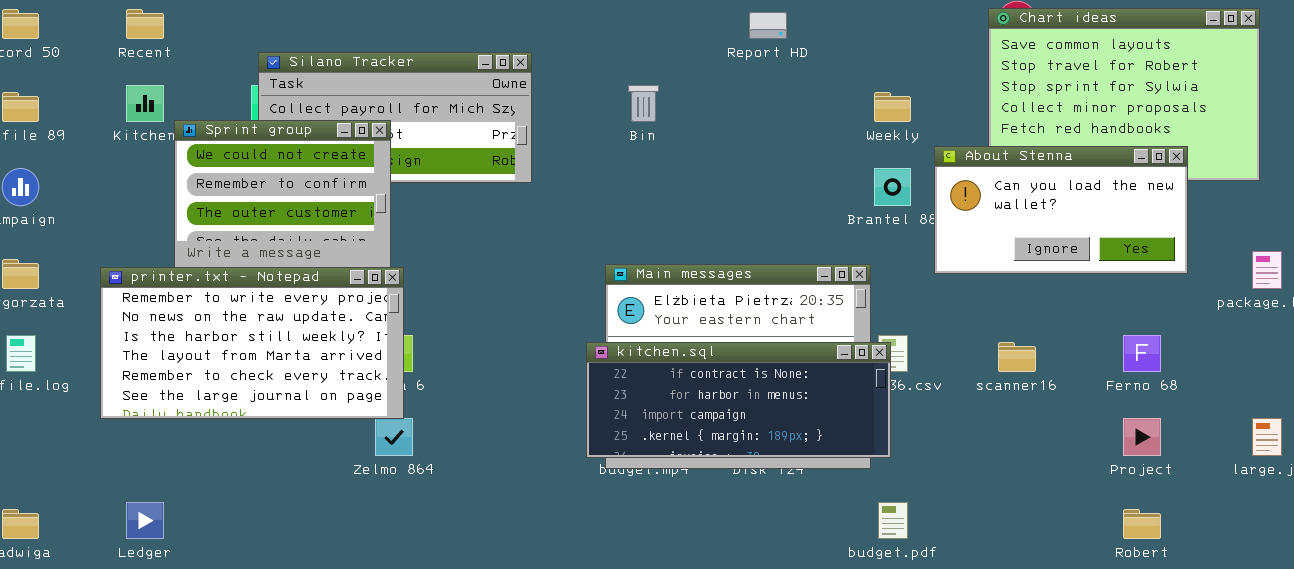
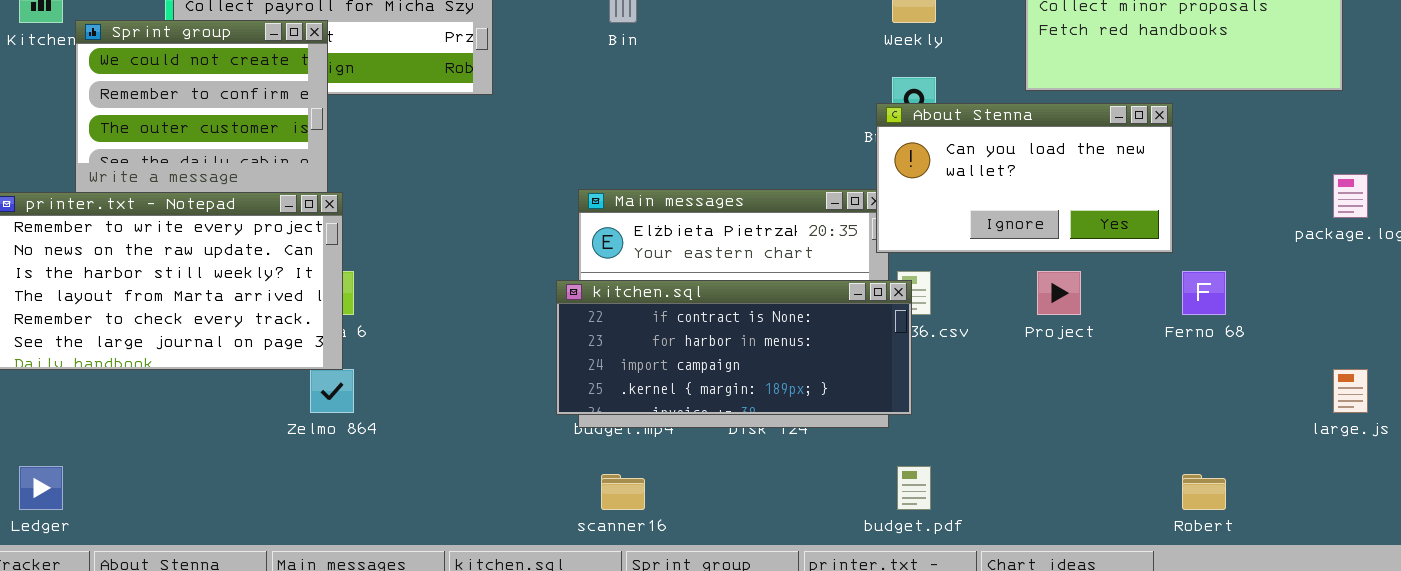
About Stenna: [934,146,1188,274] -> [876,103,1173,253], moved
scanner16: [998,342,1036,372] -> [601,474,645,510], moved
Project: [1123,418,1161,456] -> [1037,271,1081,315], moved

